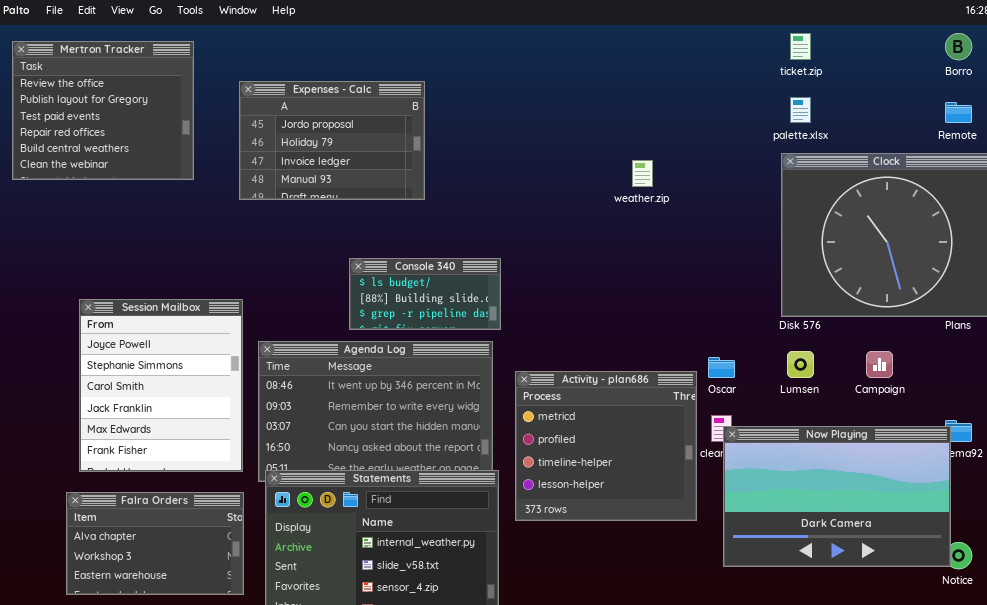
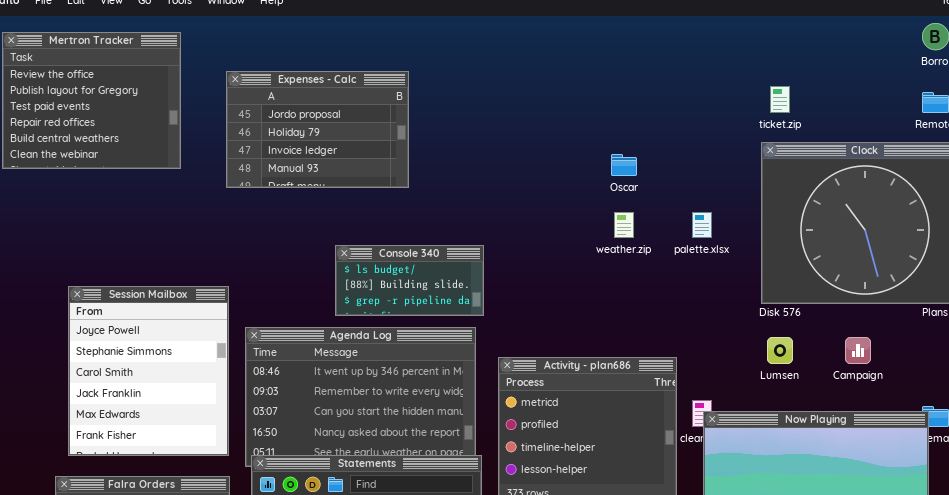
ticket.zip: [790,33,811,60] -> [770,86,790,113], moved
palette.xlsx: [790,97,811,123] -> [692,212,712,238], moved
weather.zip: [632,160,653,187] -> [614,212,634,238], moved
Oscar: [708,357,735,378] -> [611,154,637,176], moved

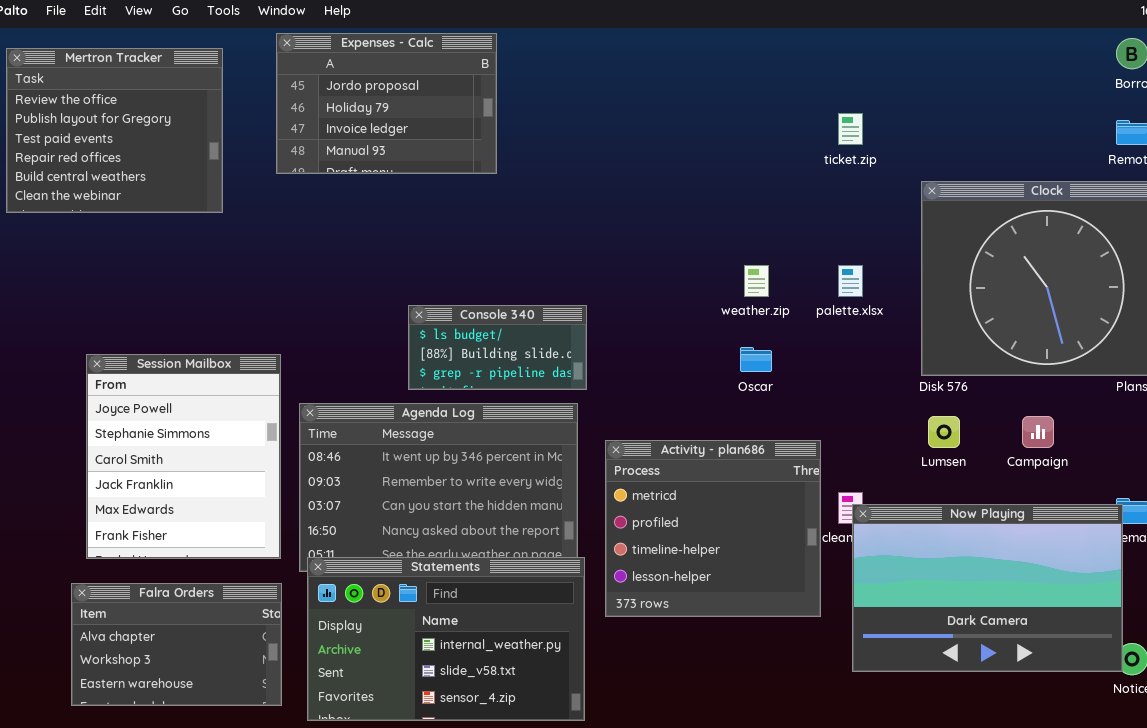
Expenses - Calc: [226,71,409,188] -> [276,33,497,174], moved
ticket.zip: [770,86,790,113] -> [838,113,863,145], moved
Oscar: [611,154,637,176] -> [740,347,772,372], moved

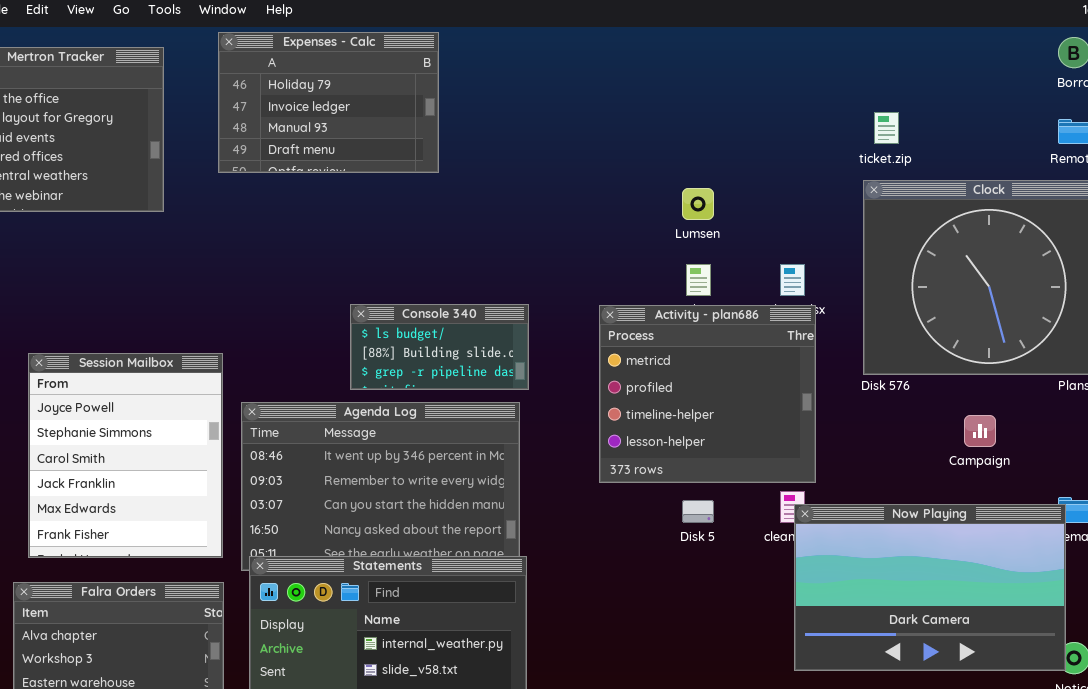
Expenses - Calc: [276,33,497,174] -> [218,32,439,173], scrolled down 1 row
ticket.zip: [838,113,863,145] -> [874,112,899,144], moved
Lumsen: [928,416,960,448] -> [682,188,714,220], moved
Activity - plan686: [605,440,821,617] -> [599,305,816,483], moved

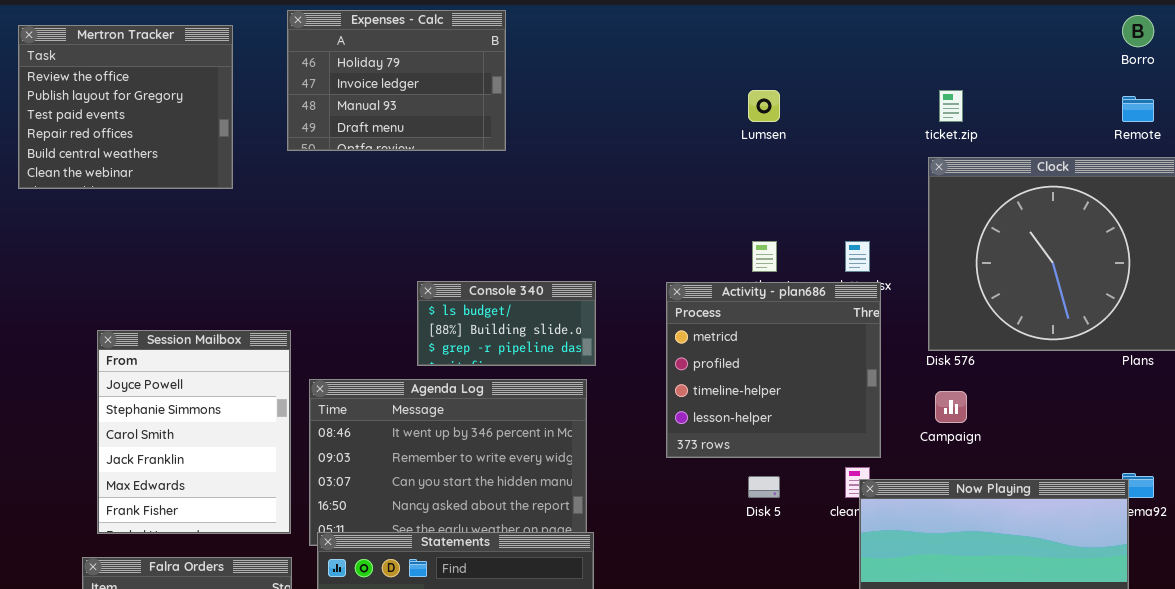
Lumsen: [682,188,714,220] -> [748,90,780,122], moved
Campaign: [964,415,996,447] -> [935,391,967,423], moved

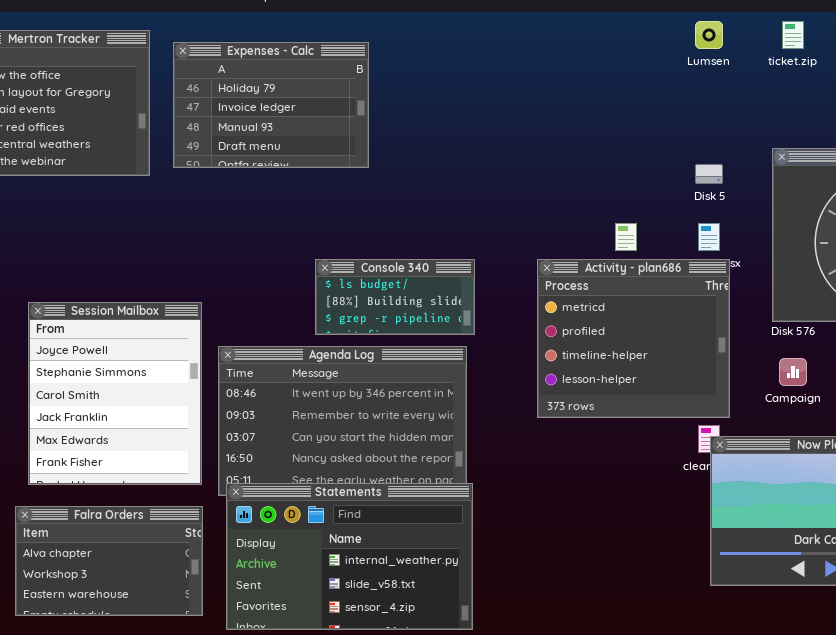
Expenses - Calc: [287,10,506,151] -> [173,42,369,168], moved
Lumsen: [748,90,780,122] -> [695,21,723,49], moved
ticket.zip: [939,90,963,122] -> [782,21,804,49], moved
Disk 5: [748,476,780,498] -> [695,164,723,184], moved

